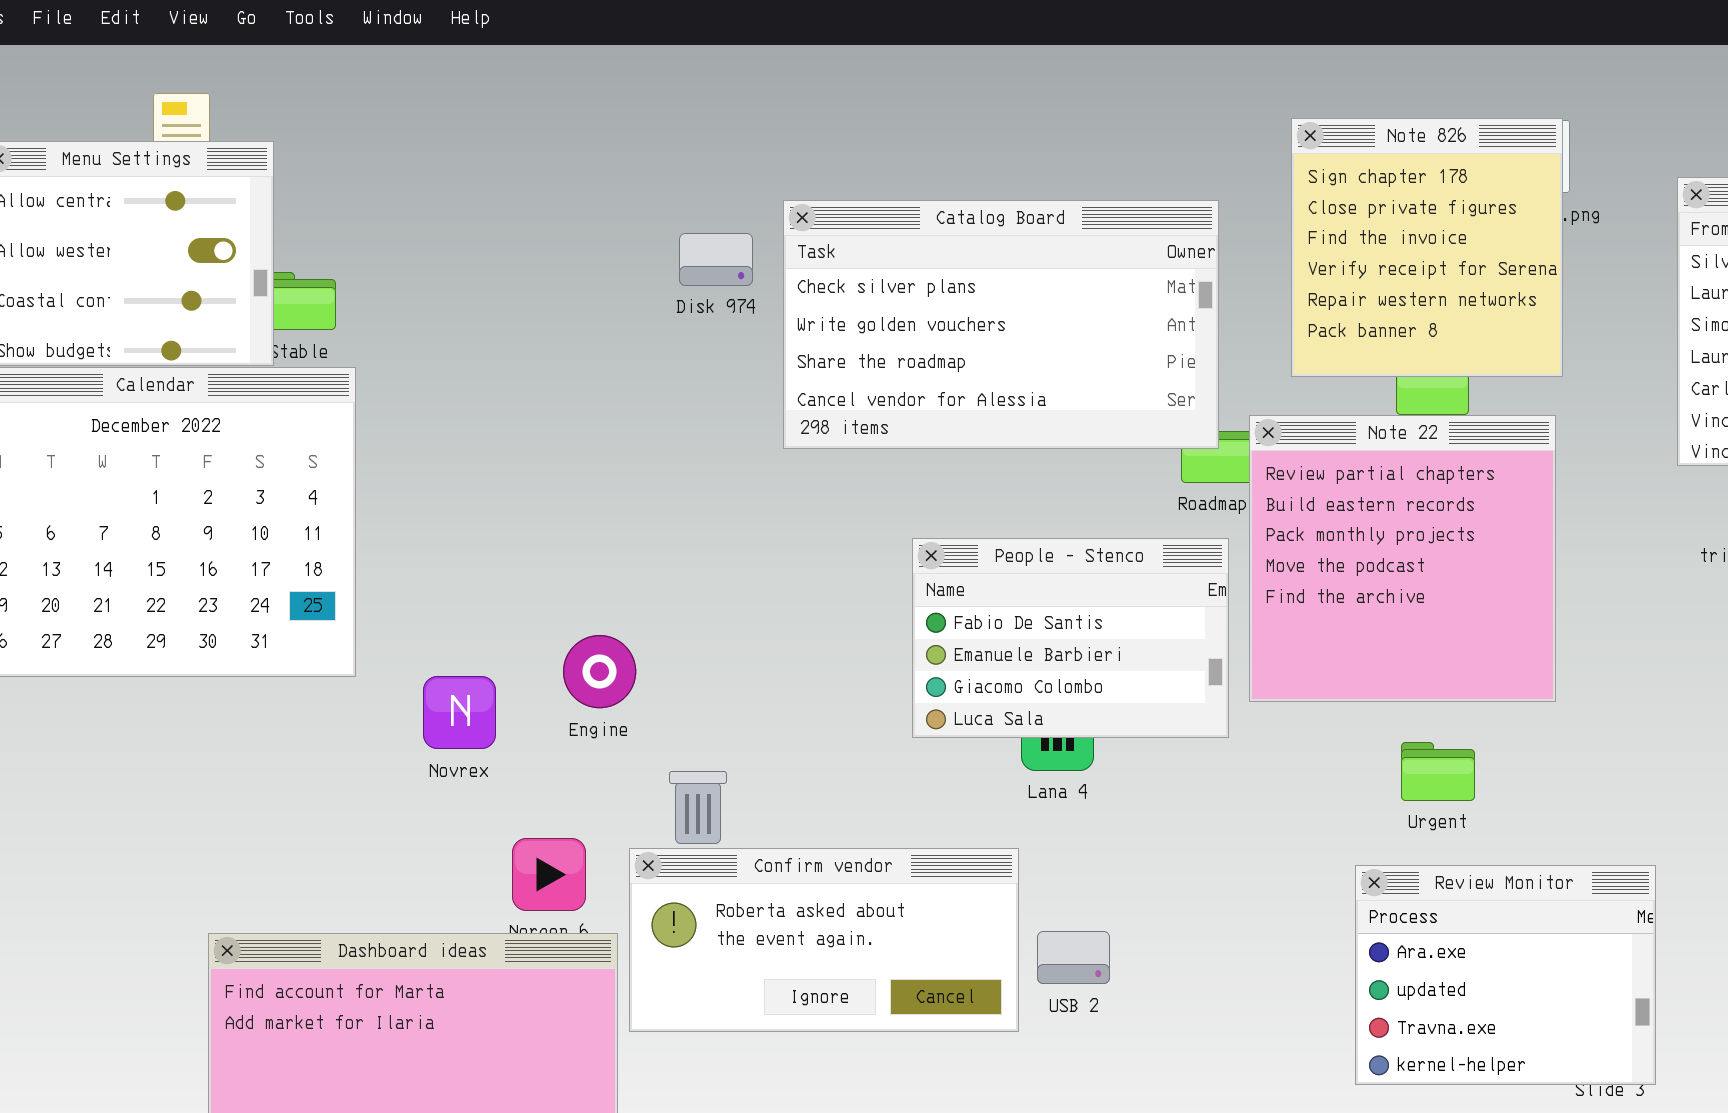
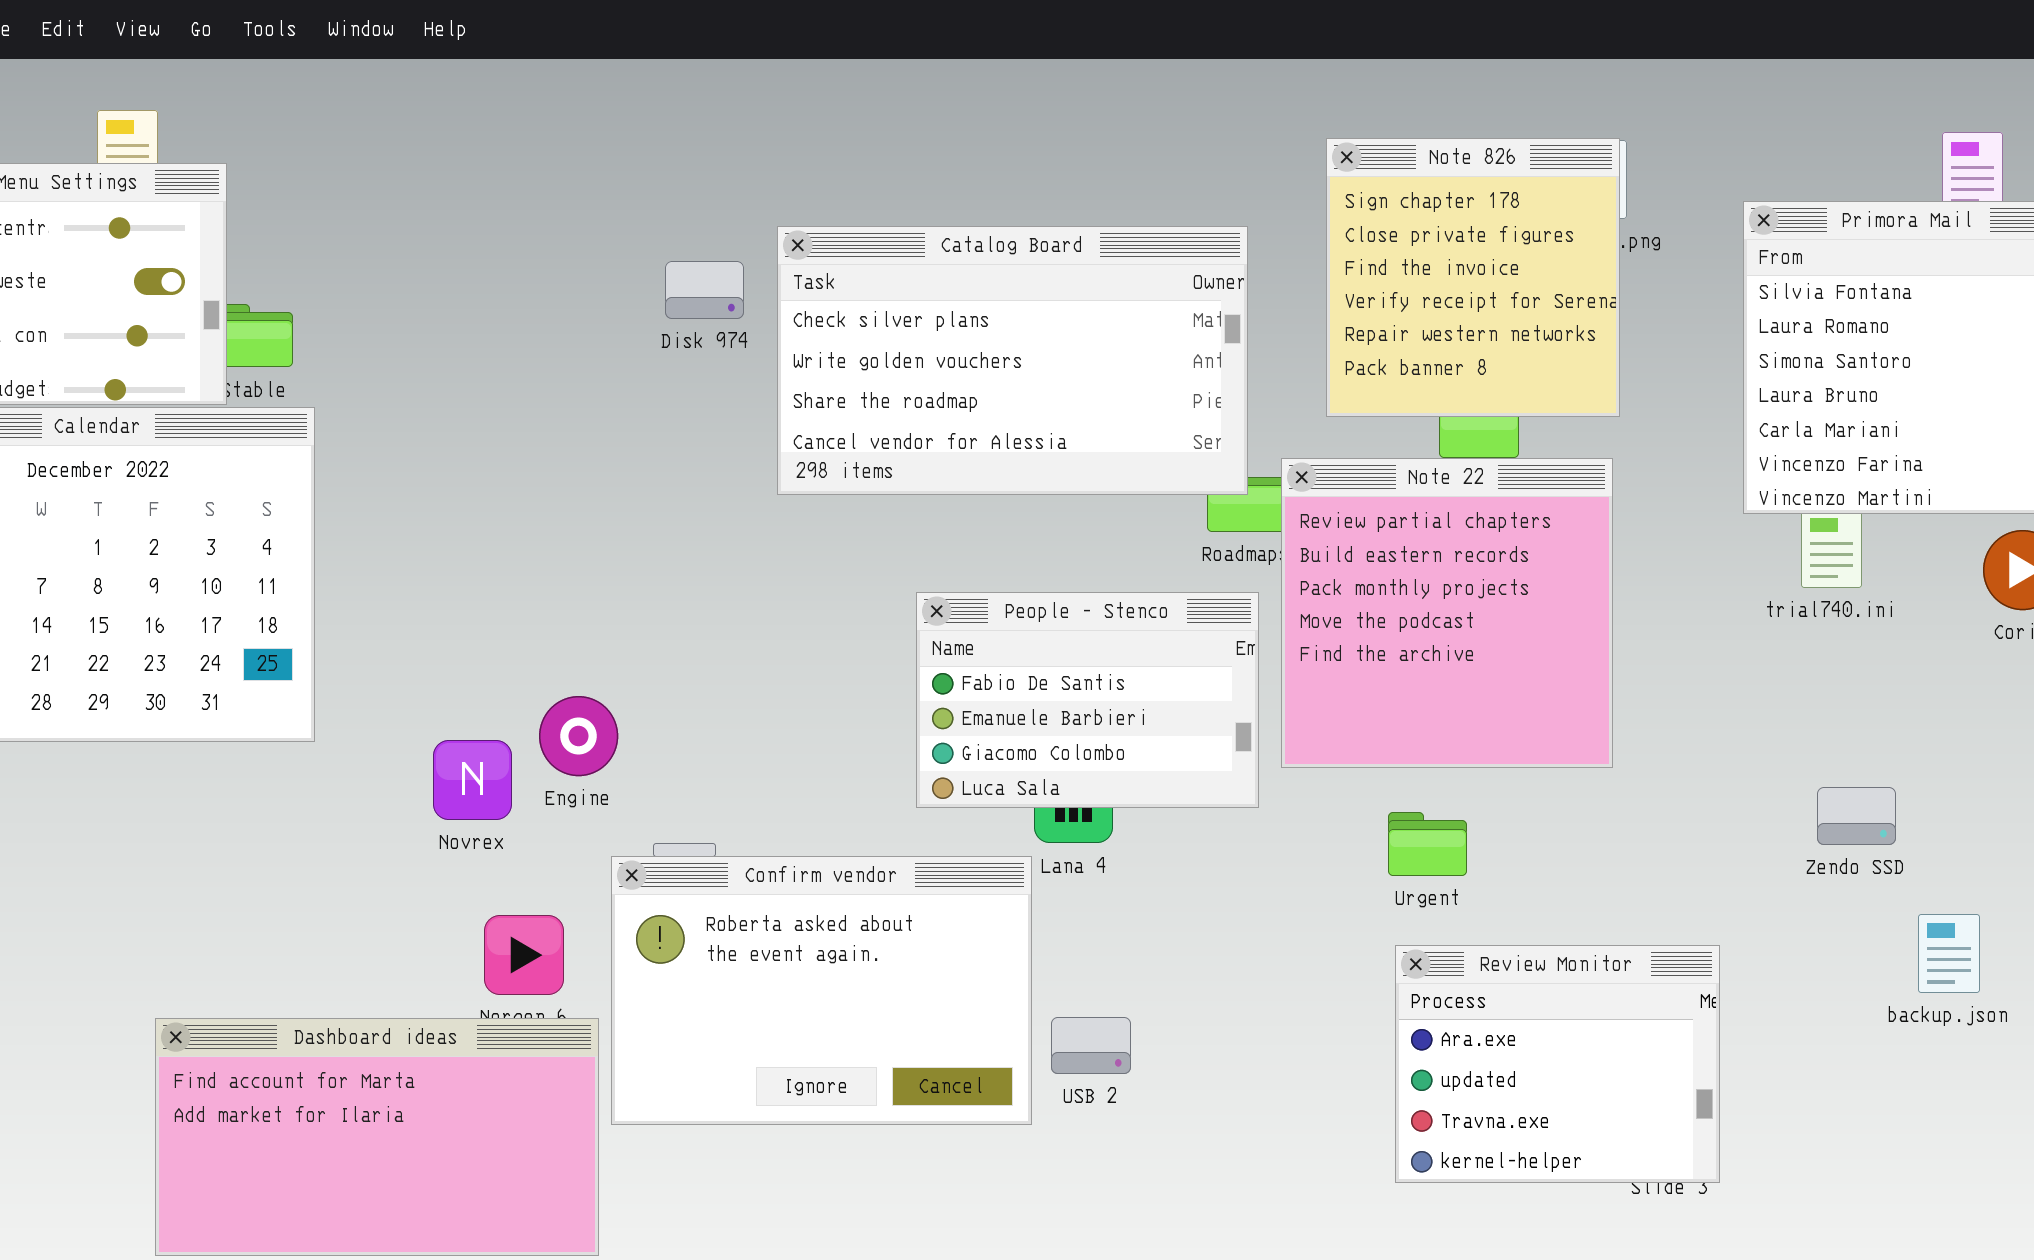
Novrex: [423,676,496,749] -> [433,740,512,820], moved
Urgent: [1401,742,1475,801] -> [1388,812,1467,876], moved
Confirm vendor: [629,848,1019,1032] -> [611,856,1032,1125], resized

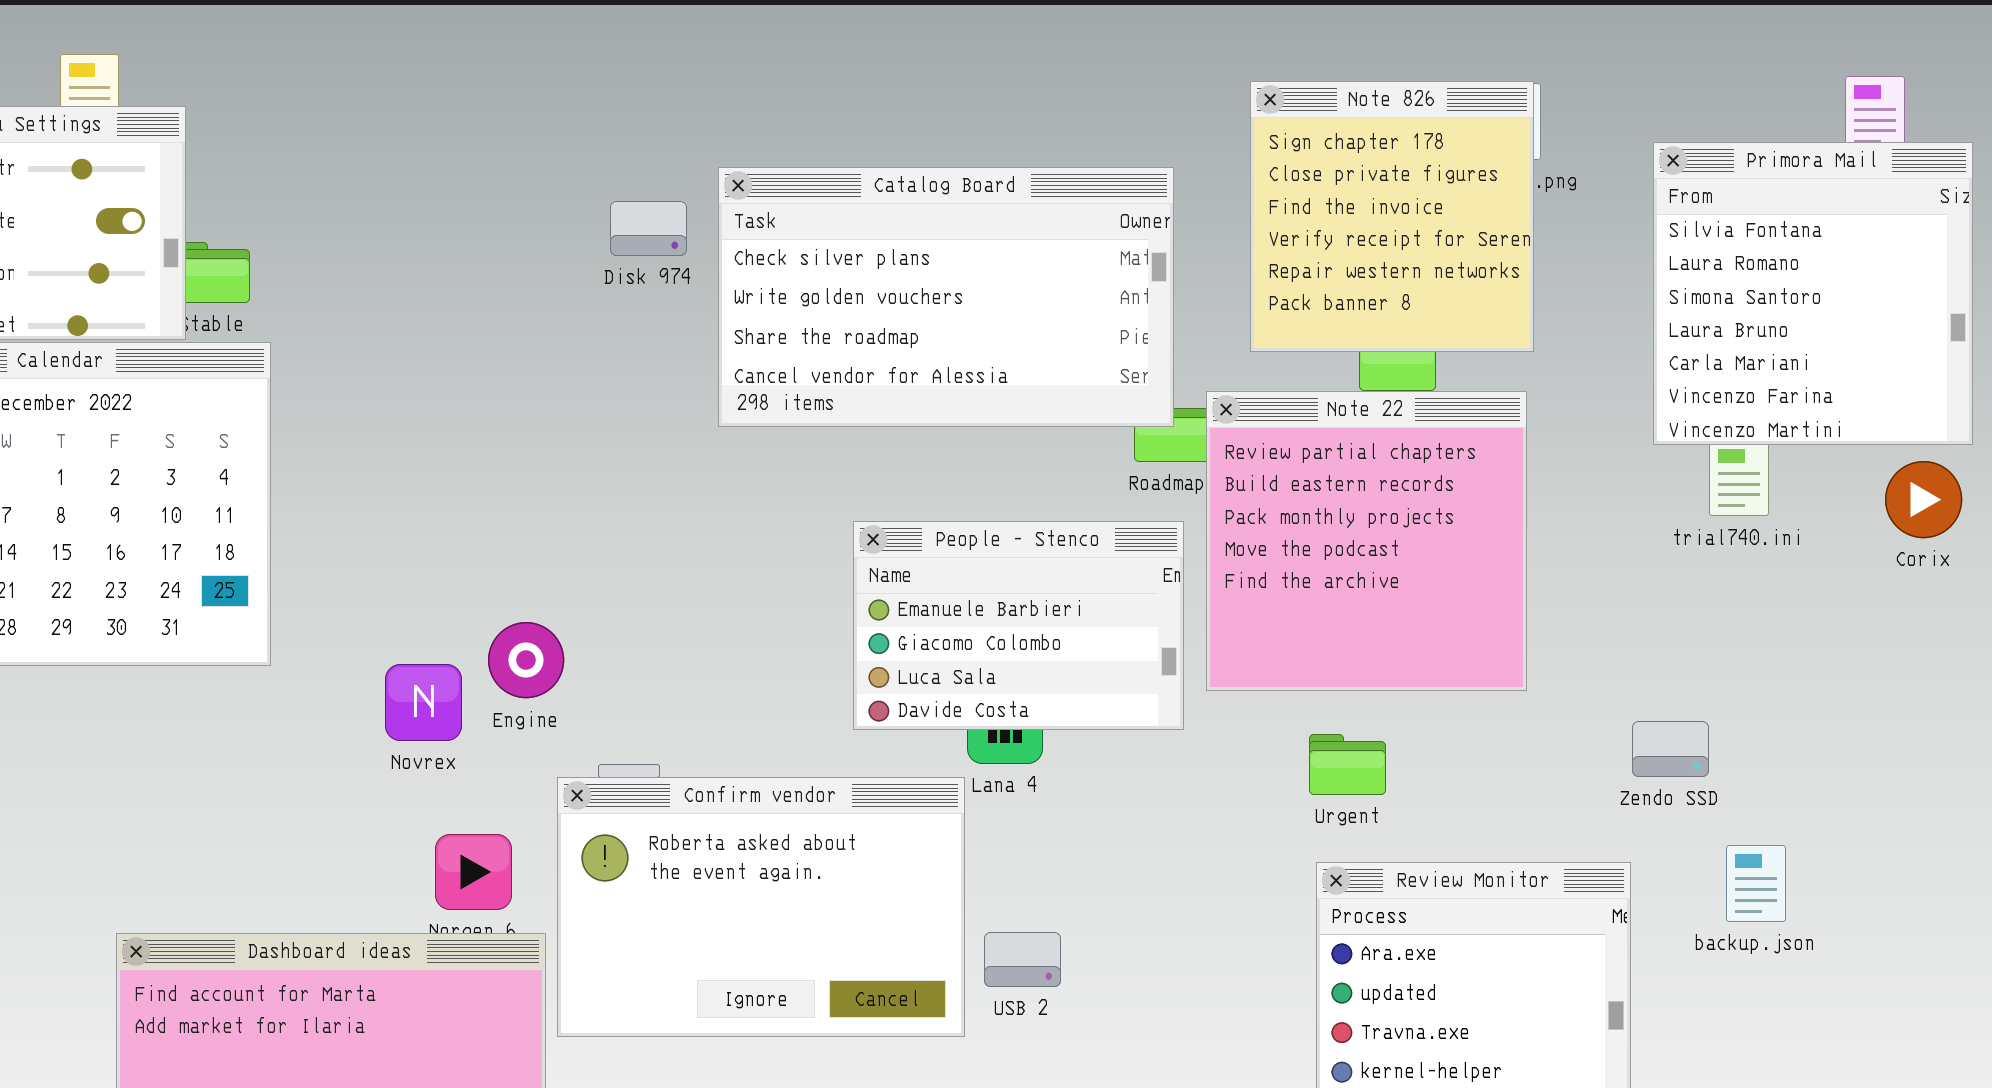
People - Stenco: [916,592,1259,808] -> [853,521,1184,730], scrolled down 1 row
Zendo SSD: [1817,787,1896,845] -> [1632,721,1709,777], moved
backup.json: [1918,914,1980,993] -> [1726,845,1786,922], moved

